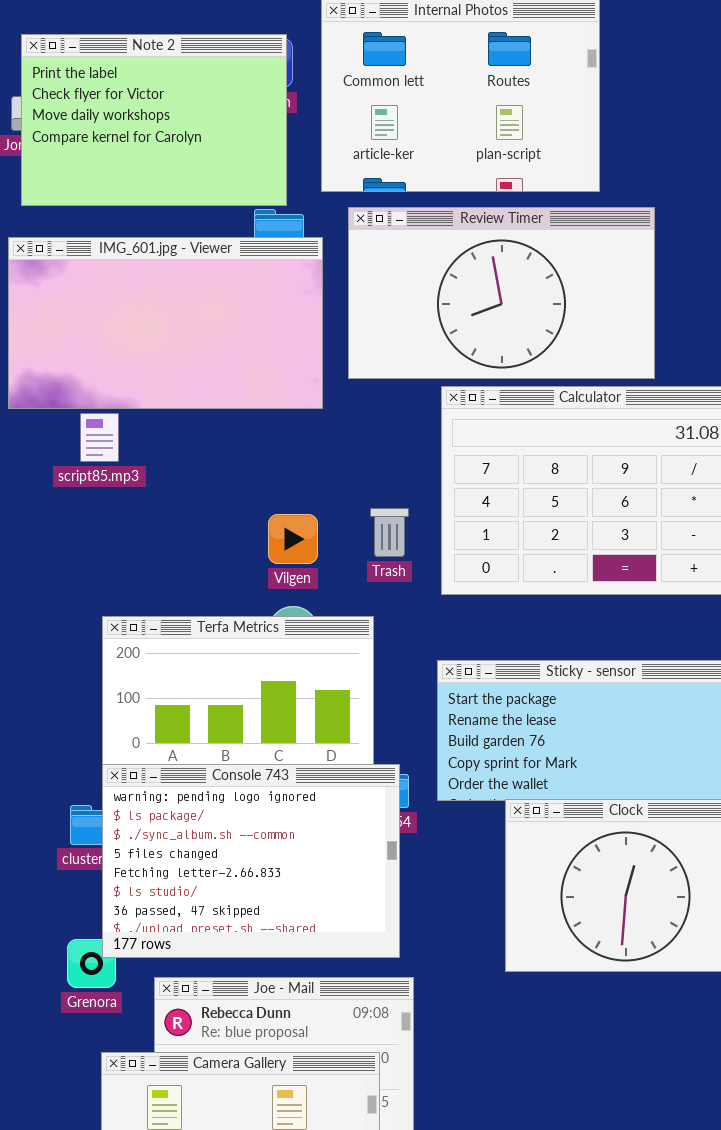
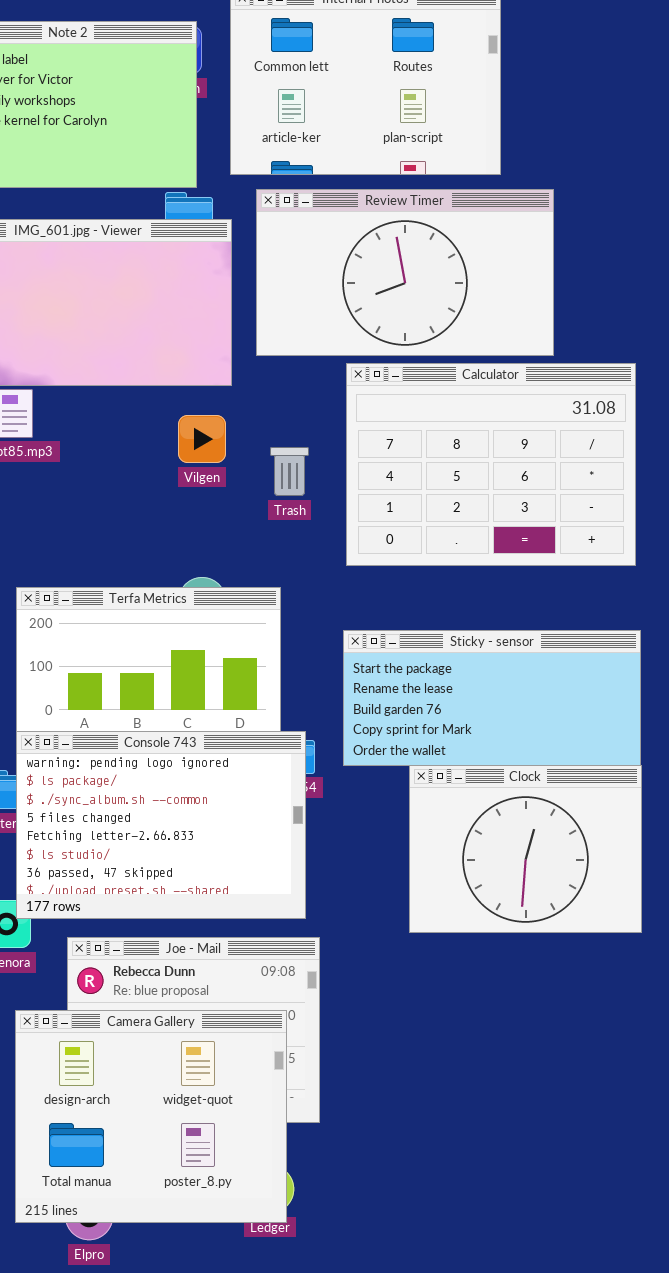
Trash: [370,508,409,557] -> [270,447,309,496], moved
Vilgen: [268,514,318,564] -> [178,415,226,463], moved

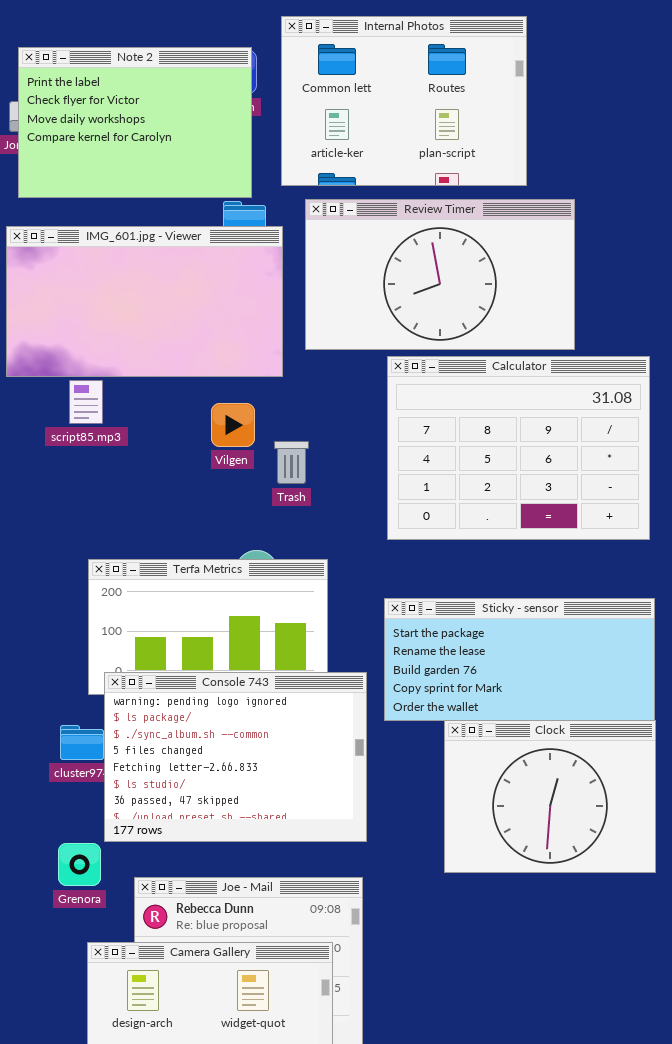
Vilgen: [178,415,226,463] -> [211,403,255,447], moved
Trash: [270,447,309,496] -> [274,441,309,484], moved
Console 743: [16,731,306,919] -> [104,672,367,842], moved

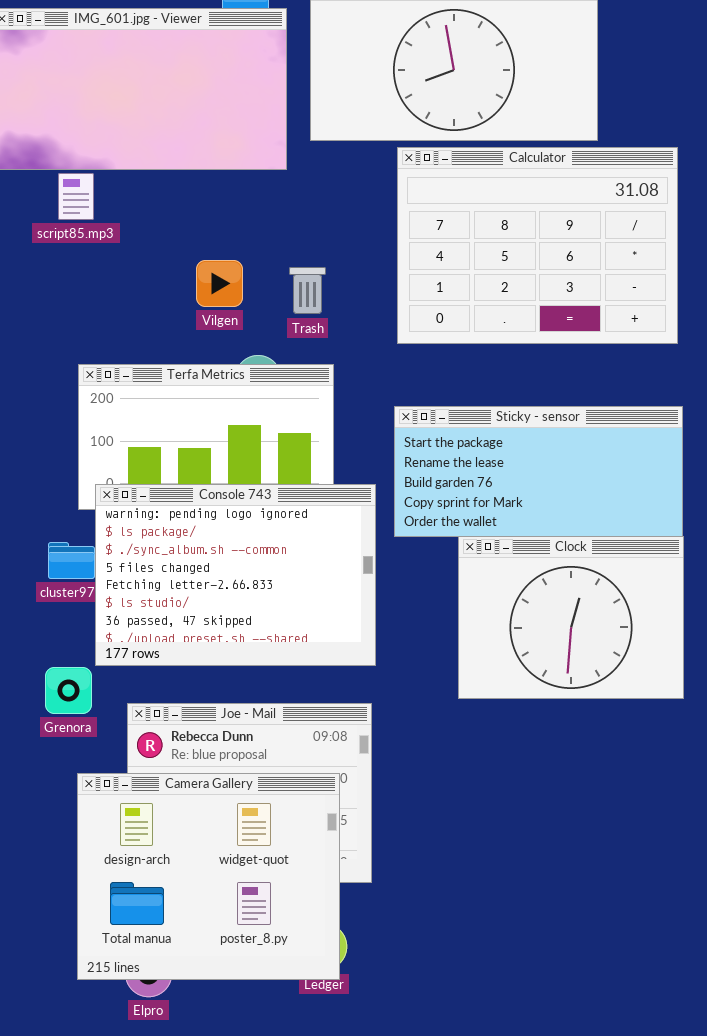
Vilgen: [211,403,255,447] -> [196,260,243,307], moved
Trash: [274,441,309,484] -> [289,267,326,314], moved

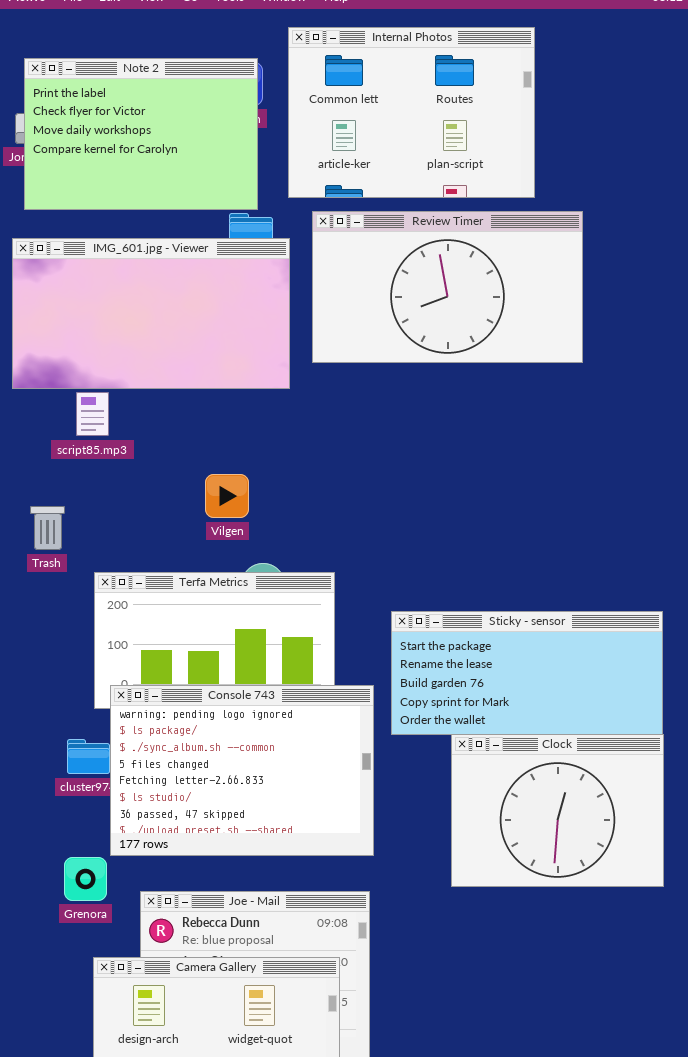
Calculator: [397,147,678,344] -> none, closed
Trash: [289,267,326,314] -> [30,506,65,550], moved

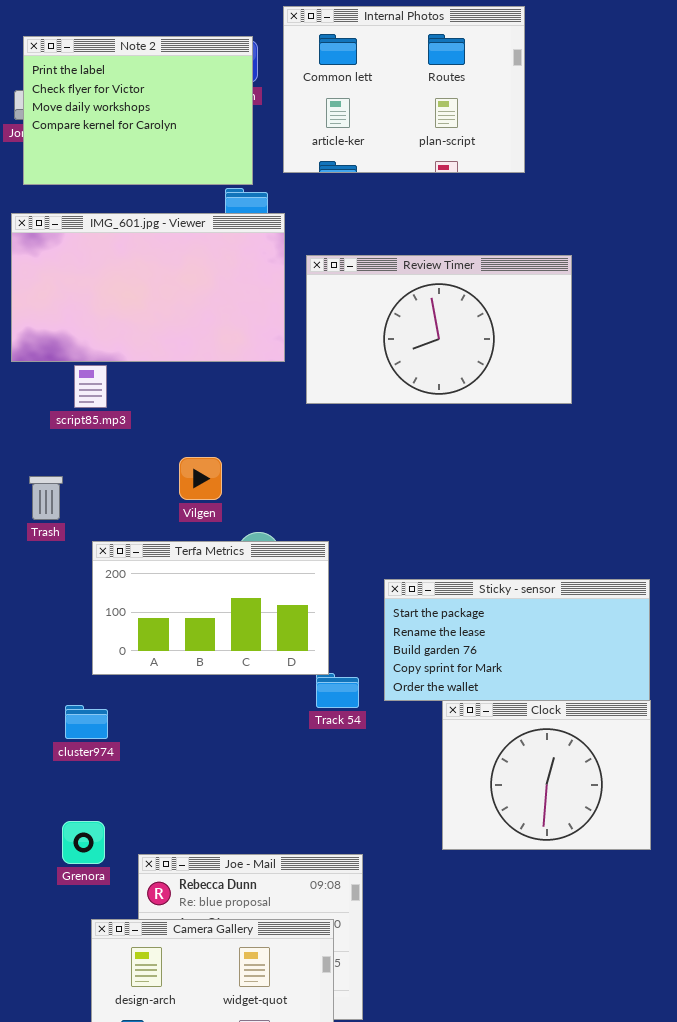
Review Timer: [312,211,583,363] -> [306,255,572,404], moved
Vilgen: [205,474,249,518] -> [179,457,222,500], moved
Console 743: [110,685,374,856] -> none, closed

